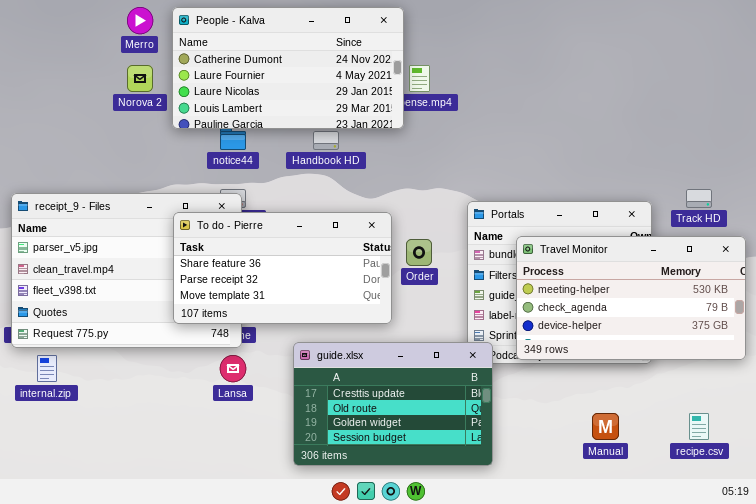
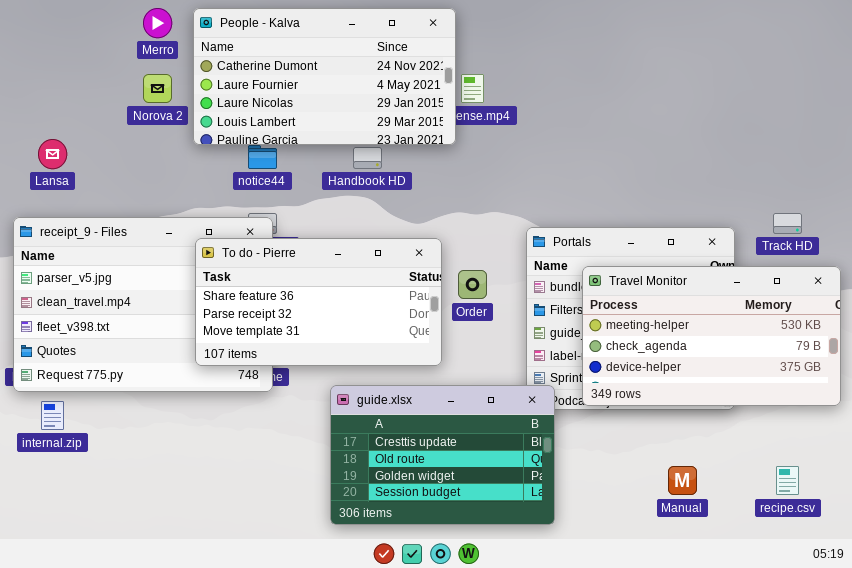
Lansa: [220,355,246,382] -> [38,139,67,169], moved

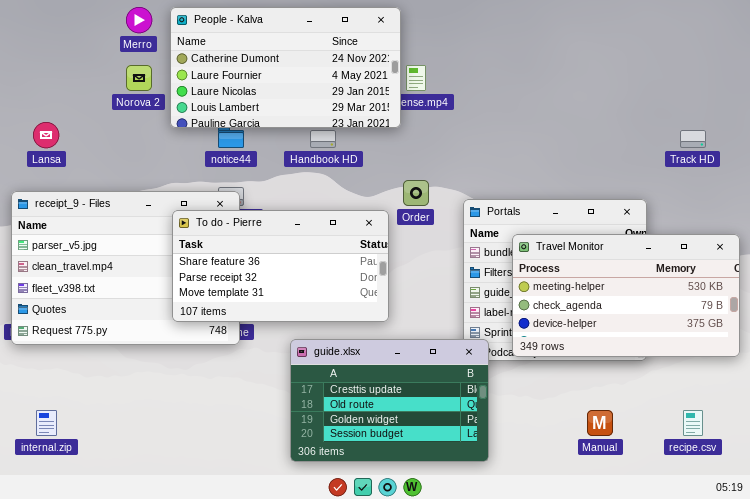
Track HD: [773,213,802,234] -> [680,130,706,148], moved
Order: [458,270,487,299] -> [403,180,429,206], moved
internal.zip: [41,401,64,430] -> [36,410,57,436], moved

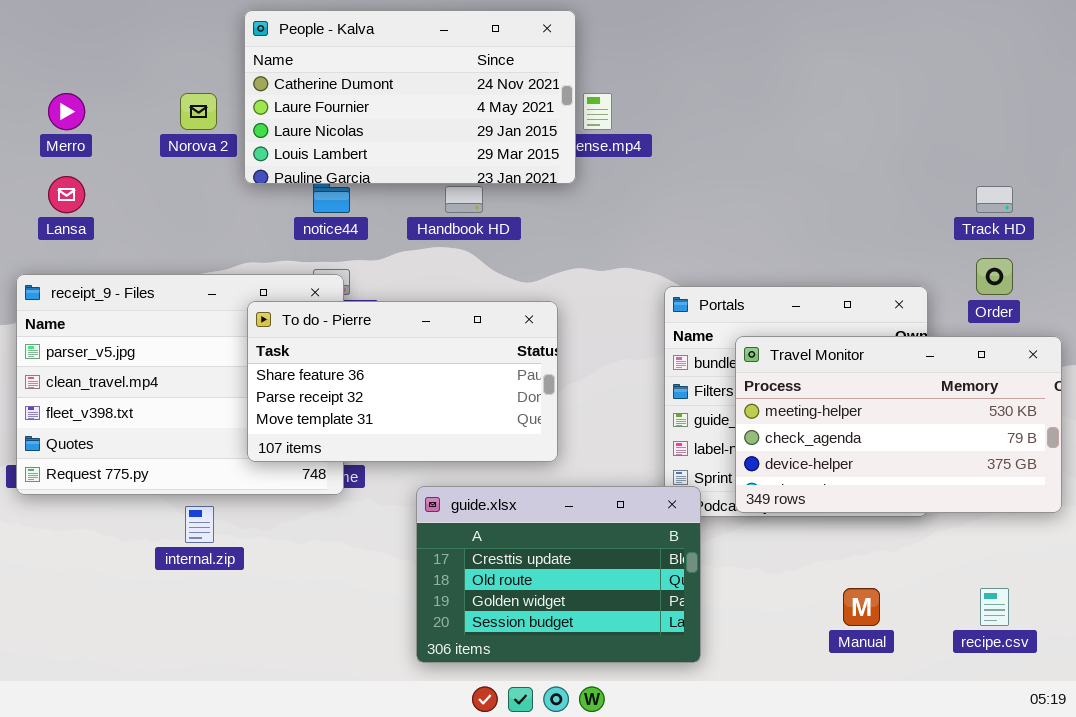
Merro: [126,7,152,33] -> [48,93,85,130], moved
Order: [403,180,429,206] -> [976,258,1013,295], moved
internal.zip: [36,410,57,436] -> [185,506,214,543], moved

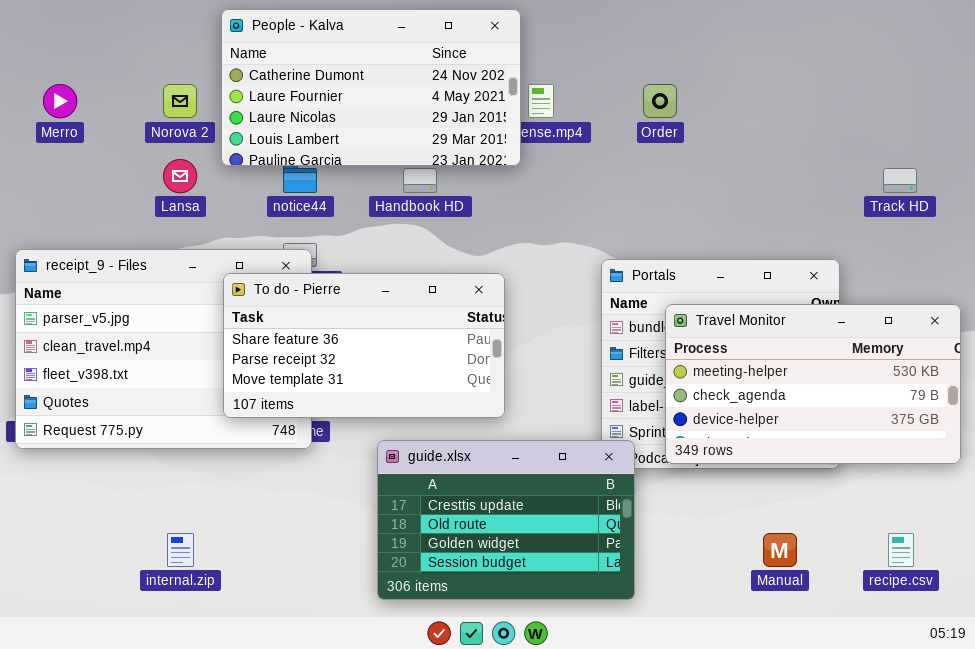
Lansa: [48,176,85,213] -> [163,159,197,193], moved
Order: [976,258,1013,295] -> [643,84,677,118], moved
internal.zip: [185,506,214,543] -> [167,533,194,567], moved

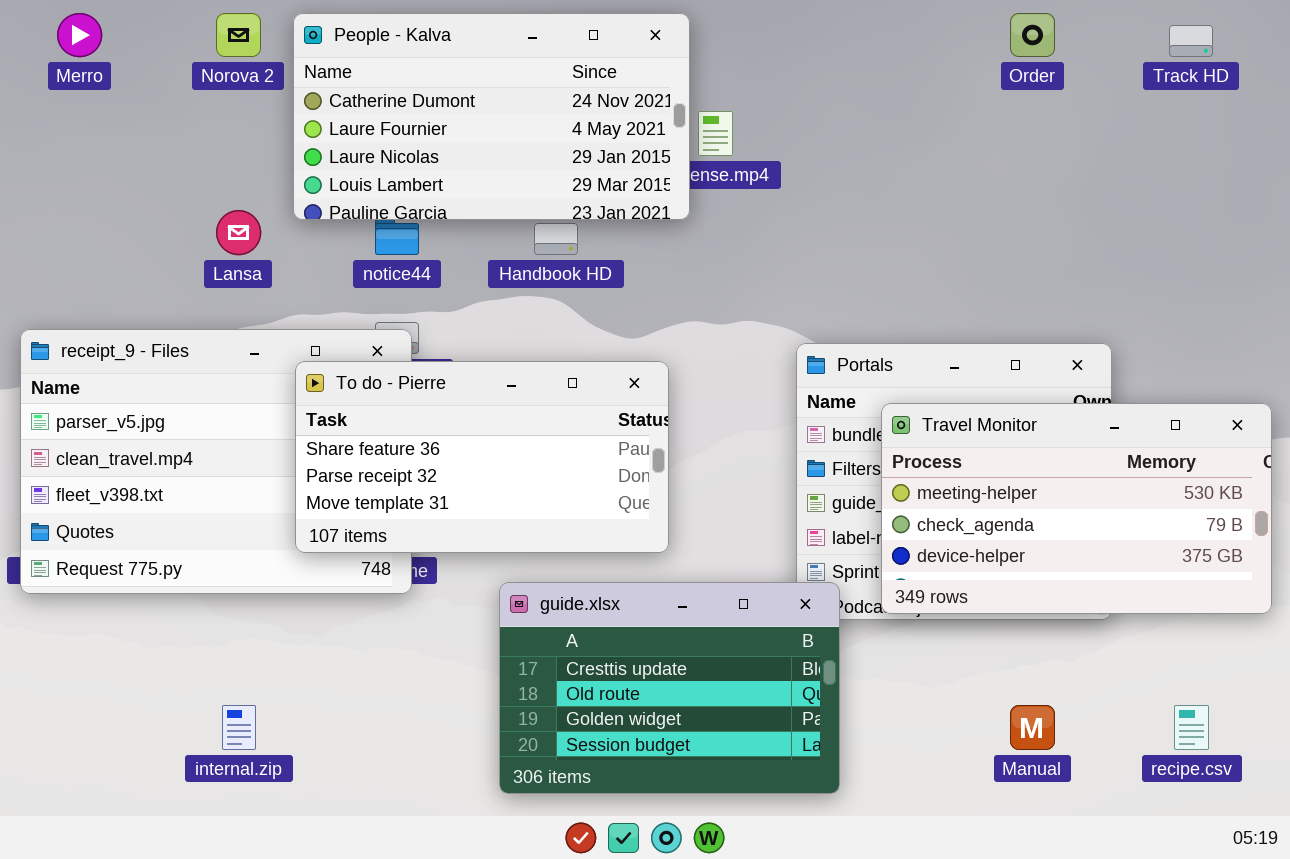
Merro: [43,84,77,118] -> [57,13,102,57], moved
Norova 2: [163,84,197,118] -> [216,13,261,57], moved
Order: [643,84,677,118] -> [1010,13,1055,57], moved
Track HD: [883,168,917,193] -> [1169,25,1213,57], moved

